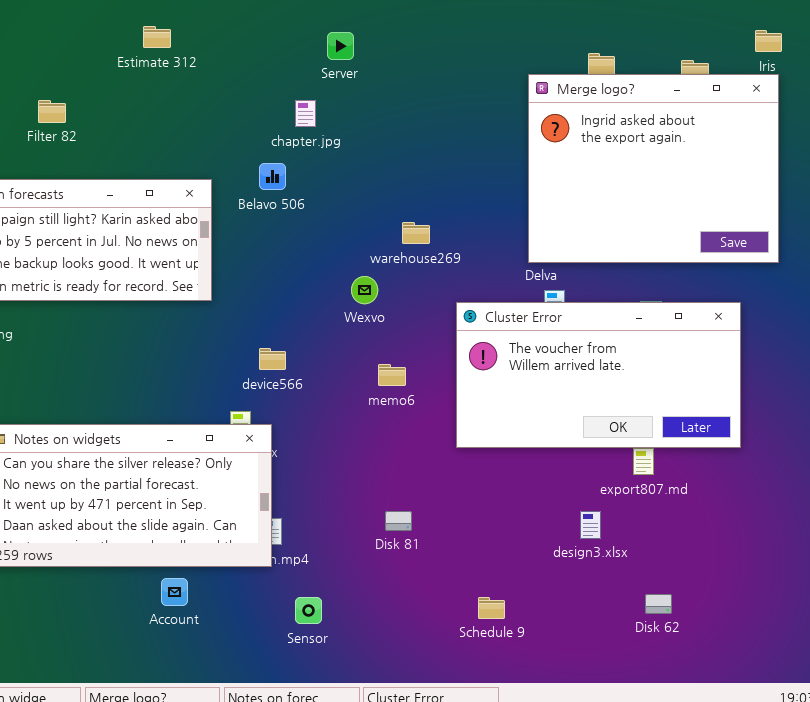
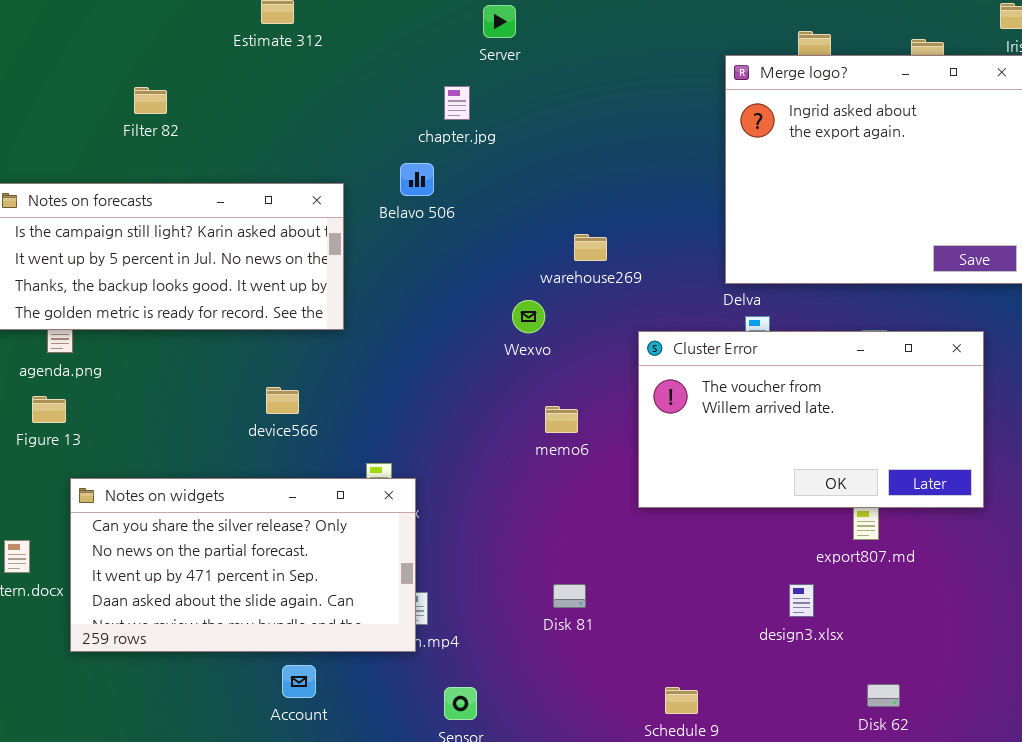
device566: [259,348,286,370] -> [266,387,299,414], moved

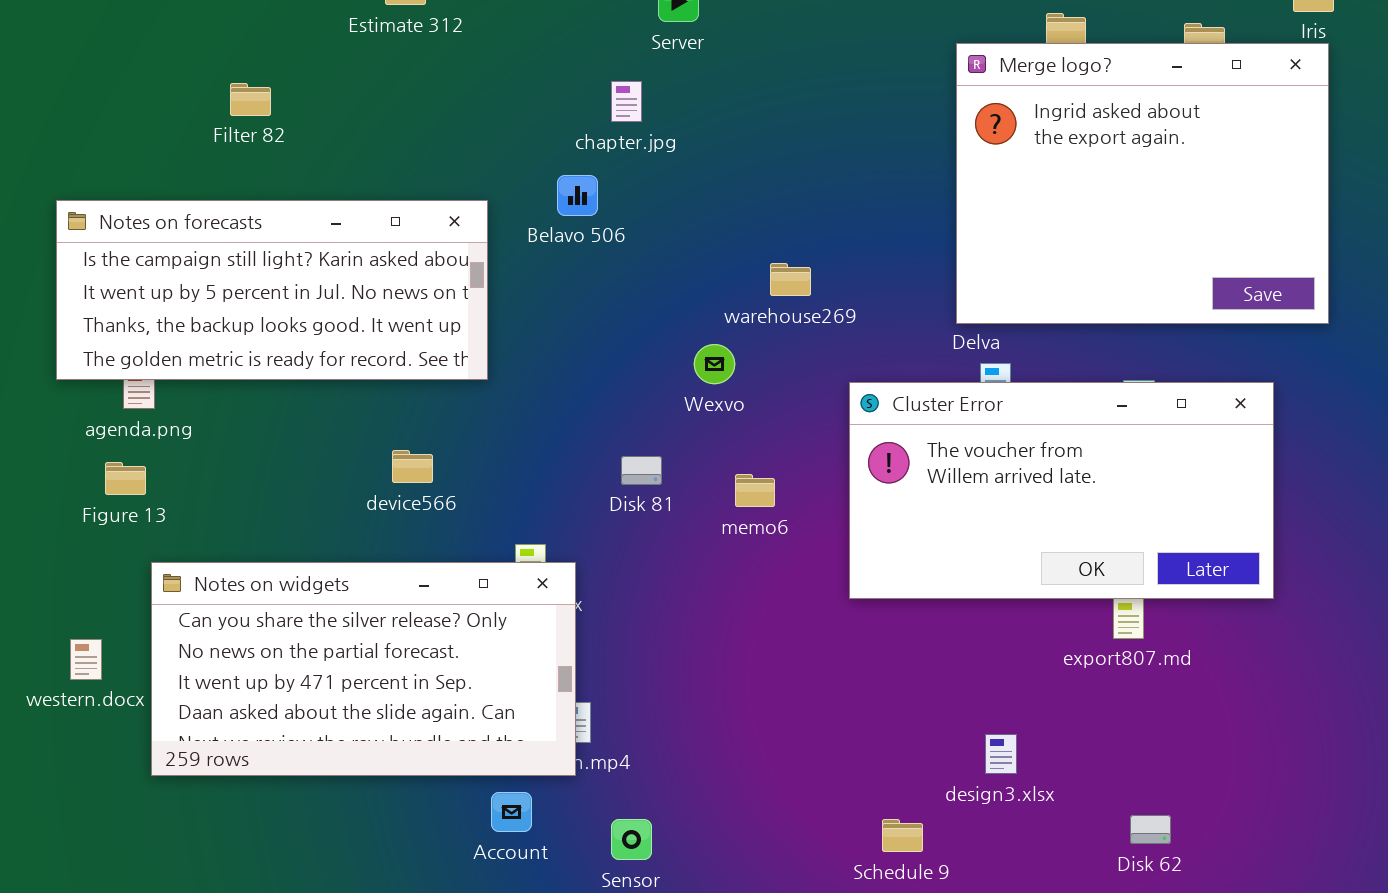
Disk 81: [553,584,586,608] -> [621,456,662,485], moved
design3.xlsx: [789,584,814,617] -> [985,734,1017,774], moved
Account: [282,665,316,698] -> [491,792,532,832], moved

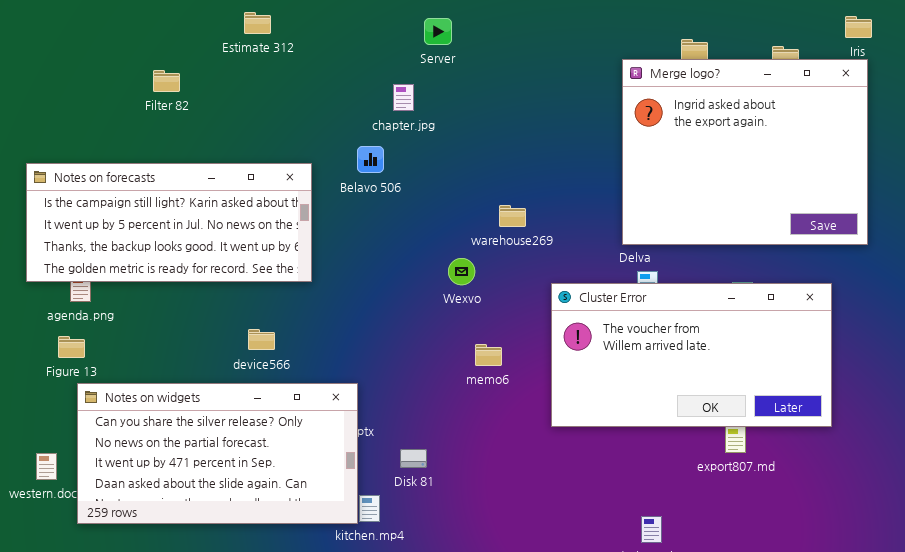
Filter 82: [230,83,271,116] -> [153,70,180,92], moved
Disk 81: [621,456,662,485] -> [400,449,427,468], moved
Notes on widgets: [151,562,576,776] -> [77,383,358,524], moved

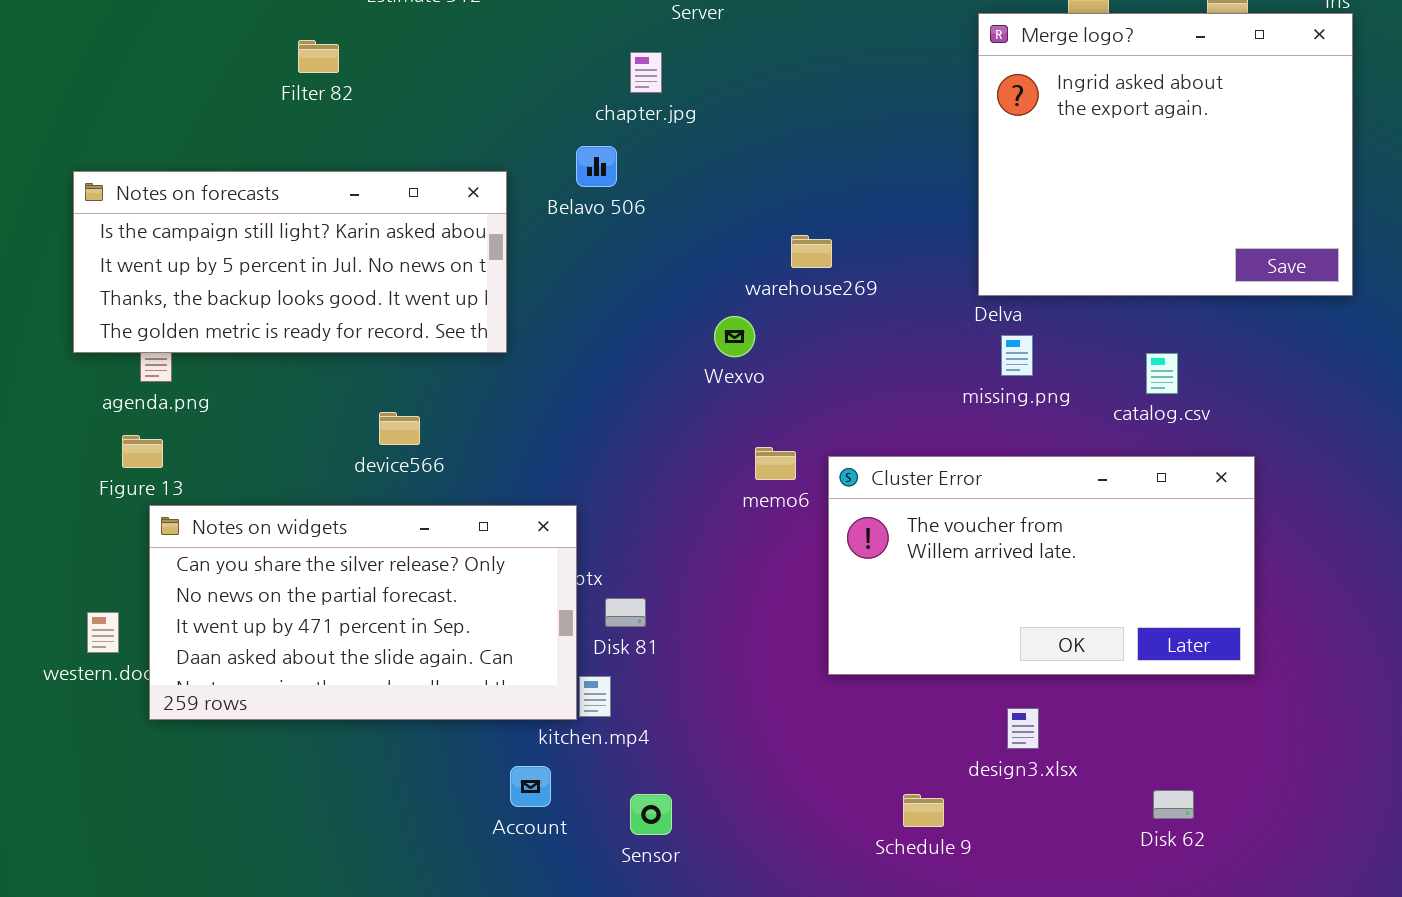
Filter 82: [153,70,180,92] -> [298,40,339,73], moved
Cluster Error: [551,283,832,427] -> [828,456,1255,675], moved
device566: [248,329,275,350] -> [379,412,420,445], moved
Disk 81: [400,449,427,468] -> [605,598,646,627], moved

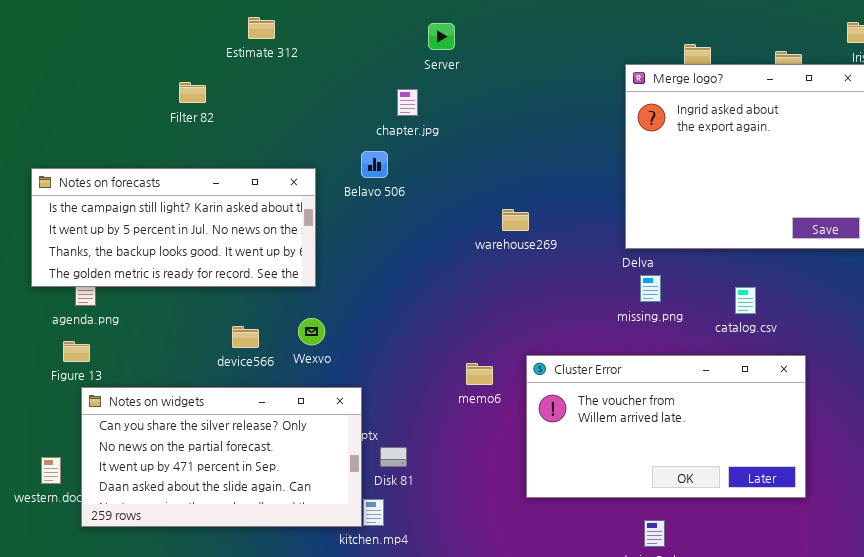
Wexvo: [714,316,755,357] -> [298,318,325,345], moved
memo6: [755,447,796,480] -> [466,363,493,385], moved

